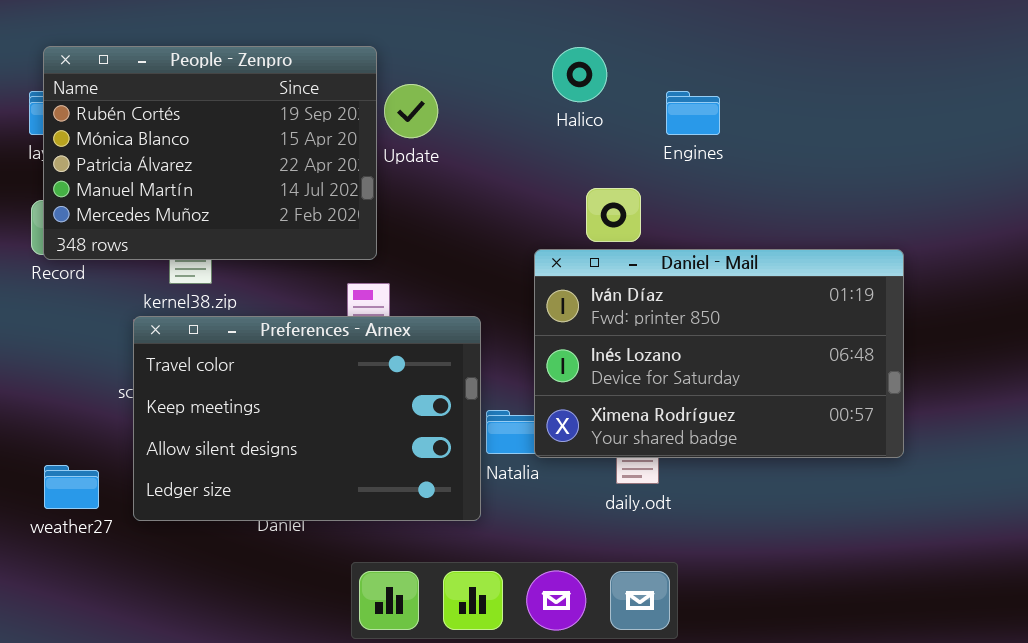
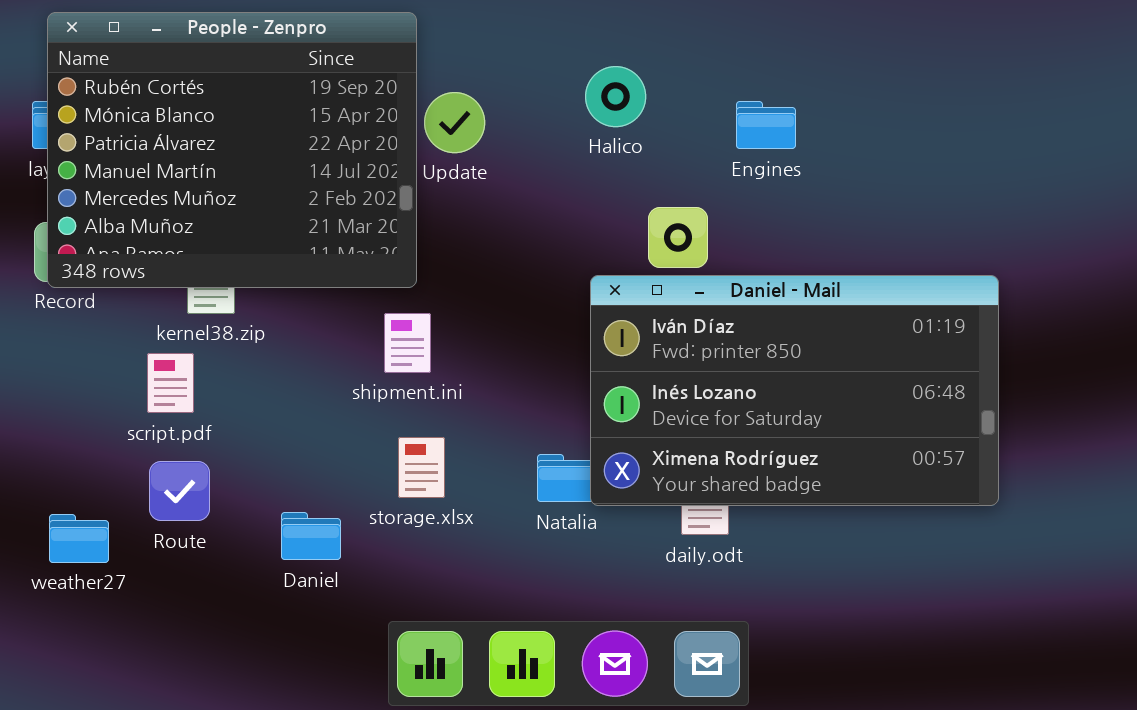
People - Zenpro: [43,46,377,260] -> [47,12,417,288], resized
Halico: [552,47,607,102] -> [585,66,646,127], moved
Preferences - Arnex: [133,316,481,521] -> none, closed

